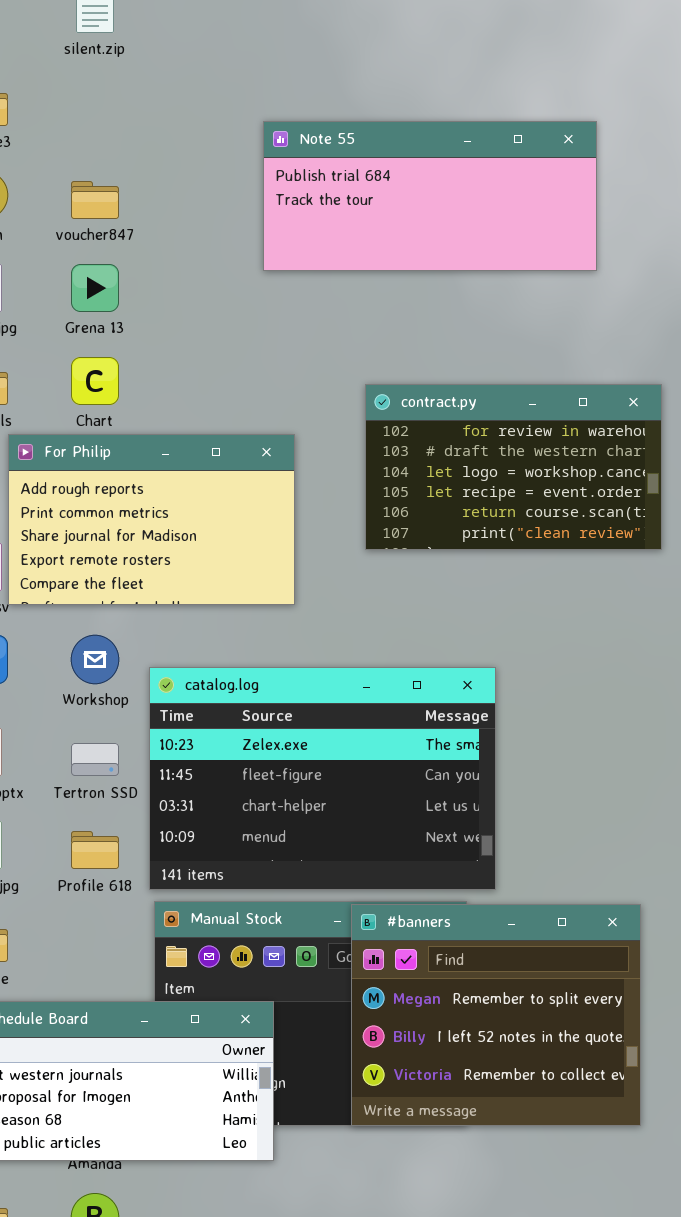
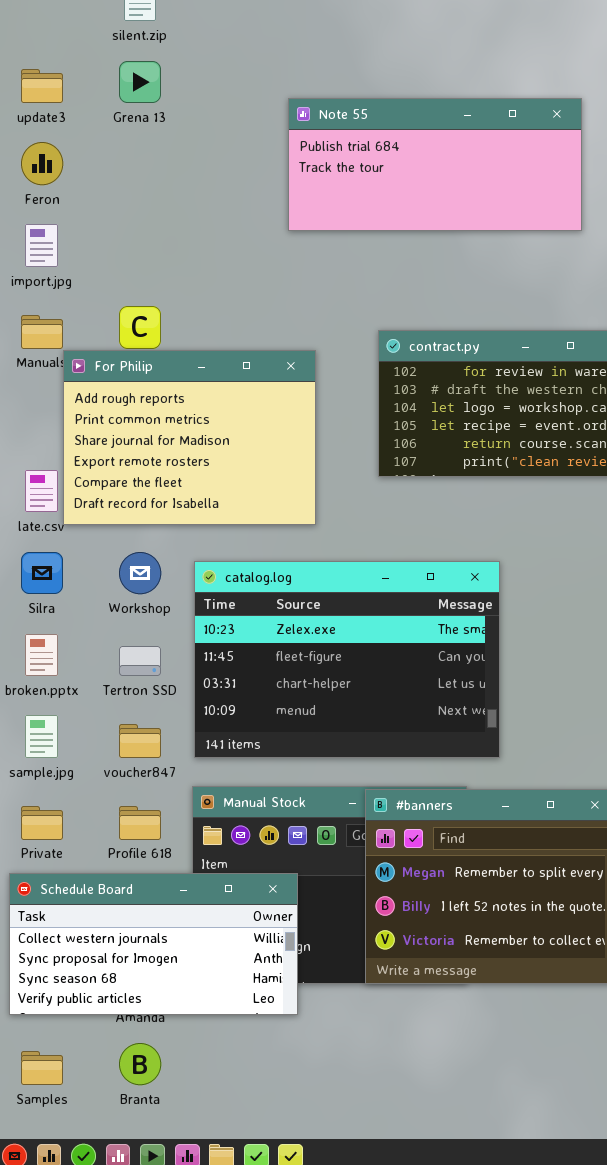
voucher847: [71,181,119,219] -> [119,724,161,758], moved
Grena 13: [71,264,119,312] -> [119,61,161,103], moved
For Philip: [8,434,295,605] -> [63,350,316,525], resized
catalog.log: [149,667,496,890] -> [194,561,500,758], moved
Profile 618: [71,831,119,869] -> [119,806,161,840], moved

